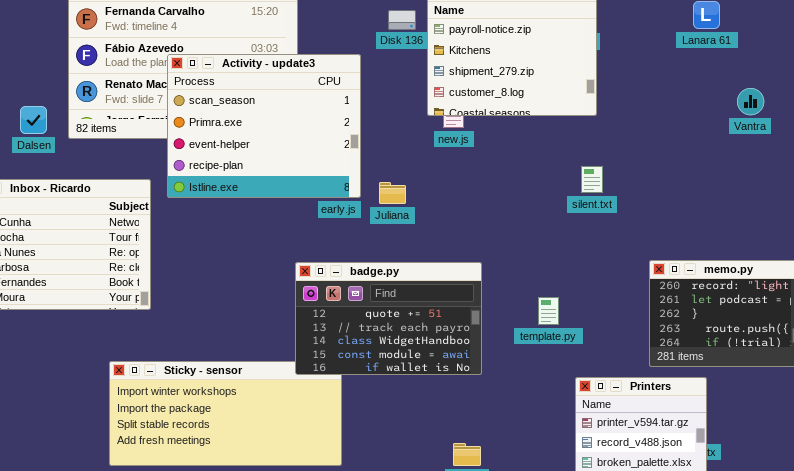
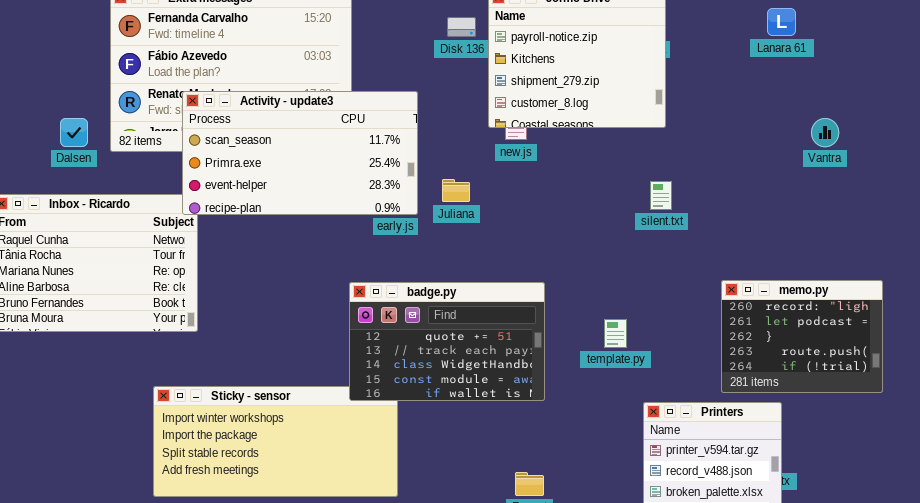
Activity - update3: [167,54,361,198] -> [182,91,418,215], resized
Vantra: [737,88,764,115] -> [811,118,839,147], moved
Juliana: [379,182,406,204] -> [442,179,470,202], moved

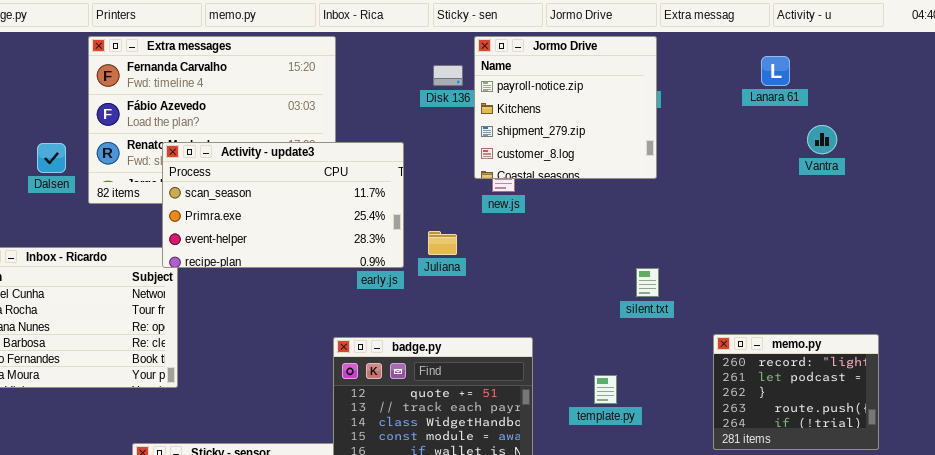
Dalsen: [60,118,88,147] -> [37,143,66,173], moved
Vantra: [811,118,839,147] -> [807,125,837,154], moved
silent.txt: [650,181,672,210] -> [636,268,659,297], moved

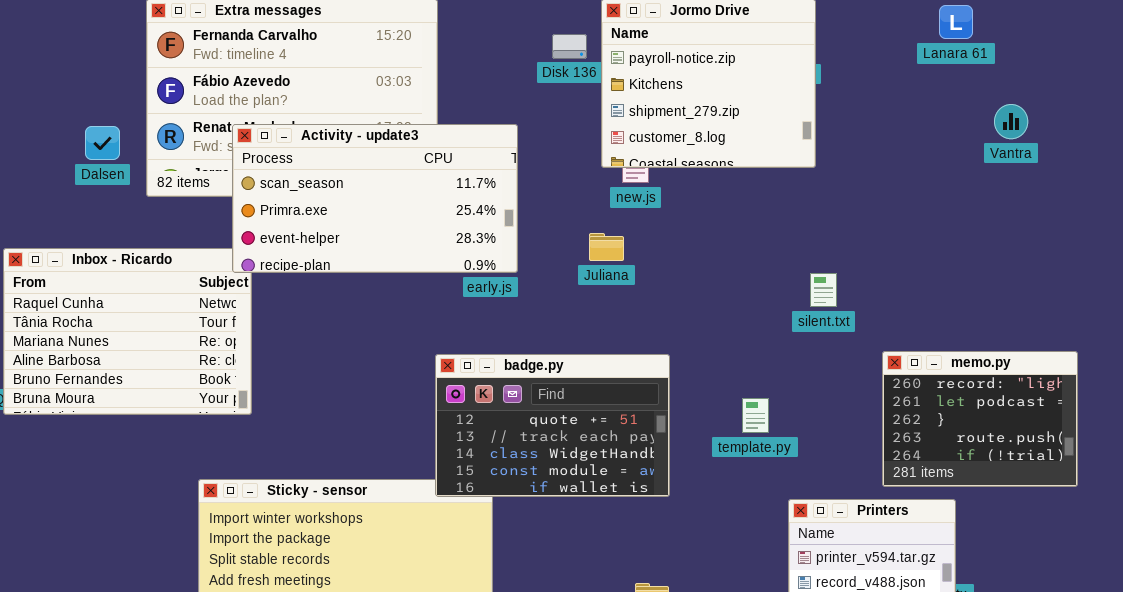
Lanara 61: [761,56,790,86] -> [939,5,973,39], moved
Juliana: [428,231,457,255] -> [589,233,624,261], moved
silent.txt: [636,268,659,297] -> [810,273,837,307], moved

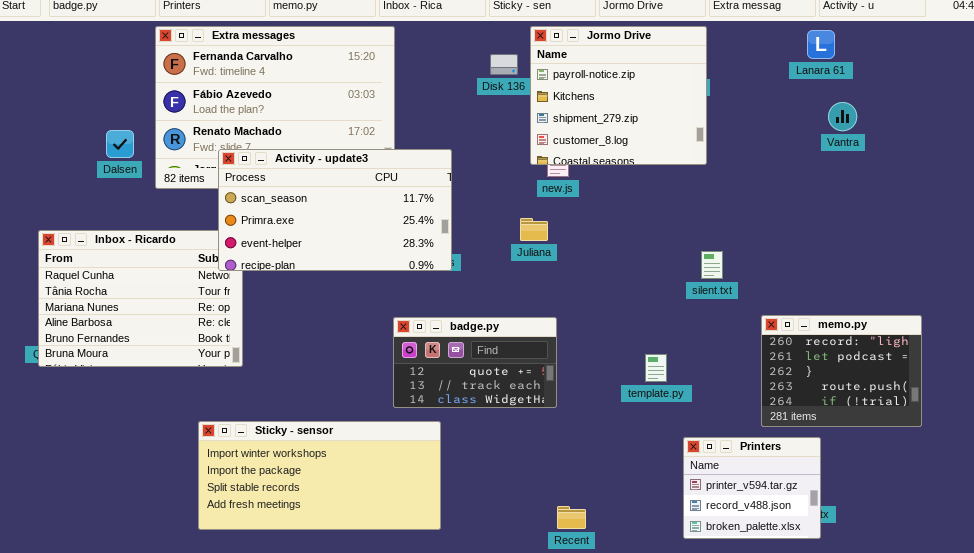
Vantra: [994,104,1028,139] -> [828,102,857,131], moved
Activity - update3: [232,124,518,273] -> [218,149,452,271], moved
badge.py: [435,354,670,497] -> [393,317,557,408], resized

